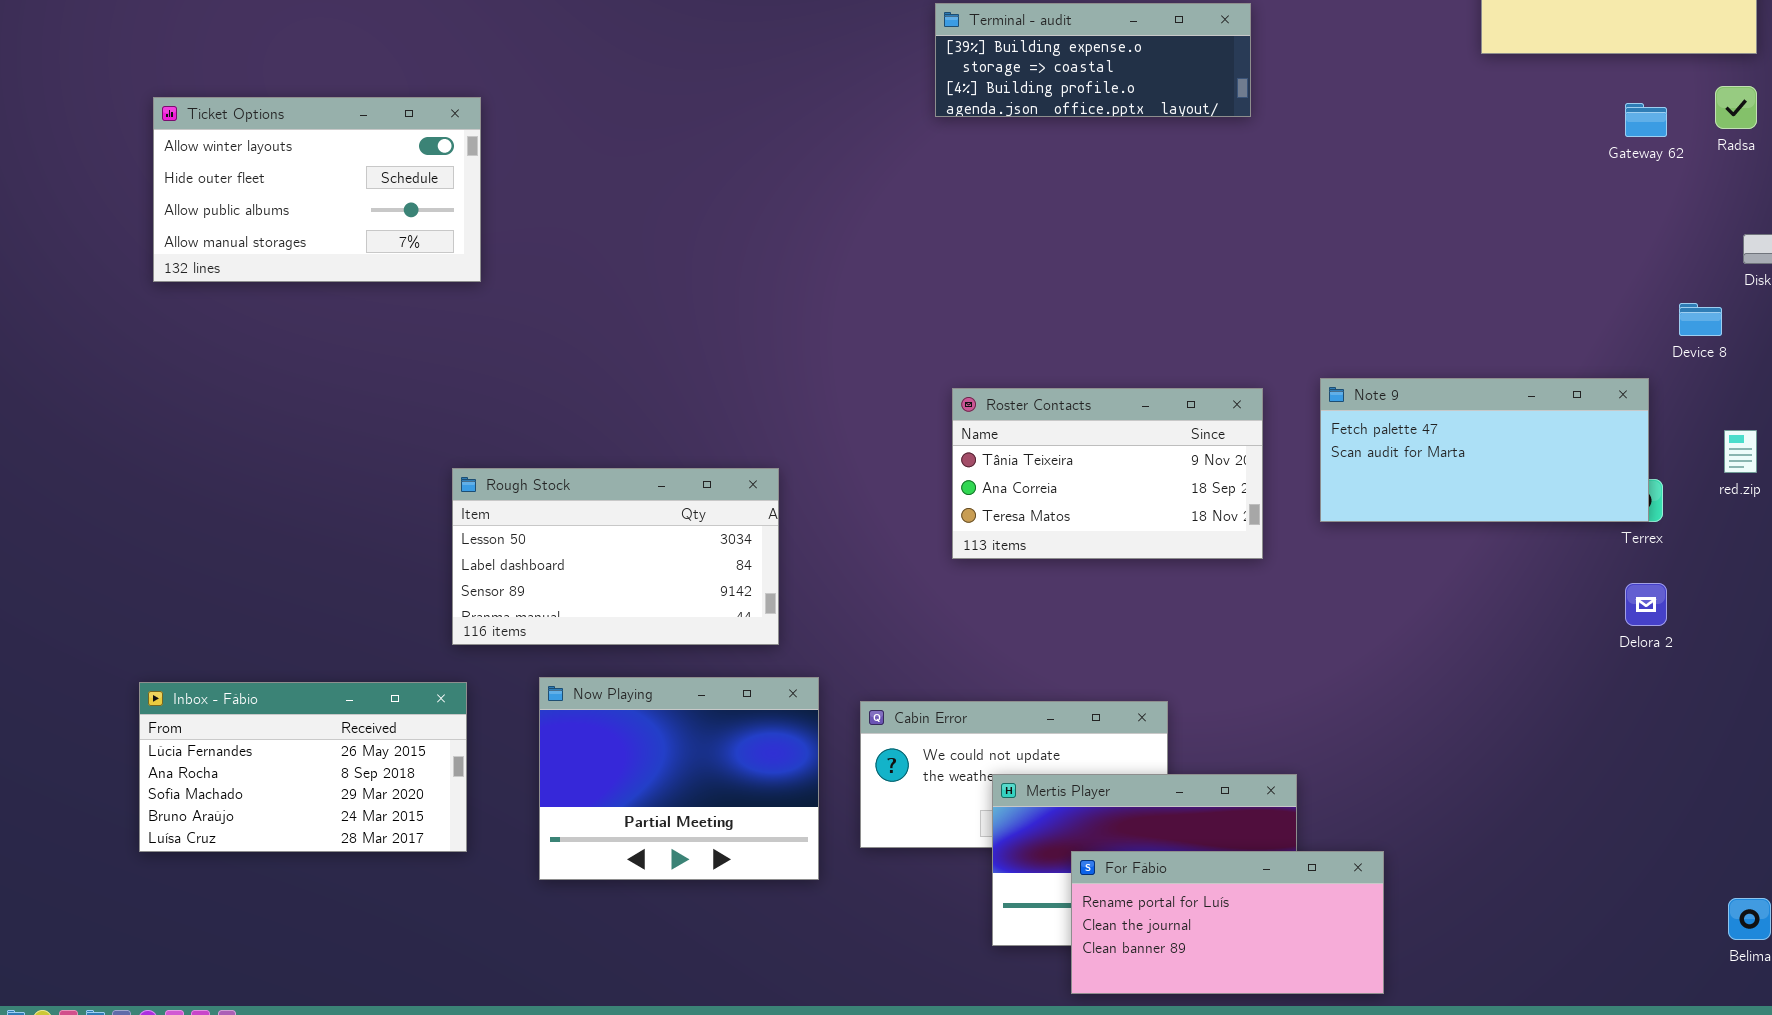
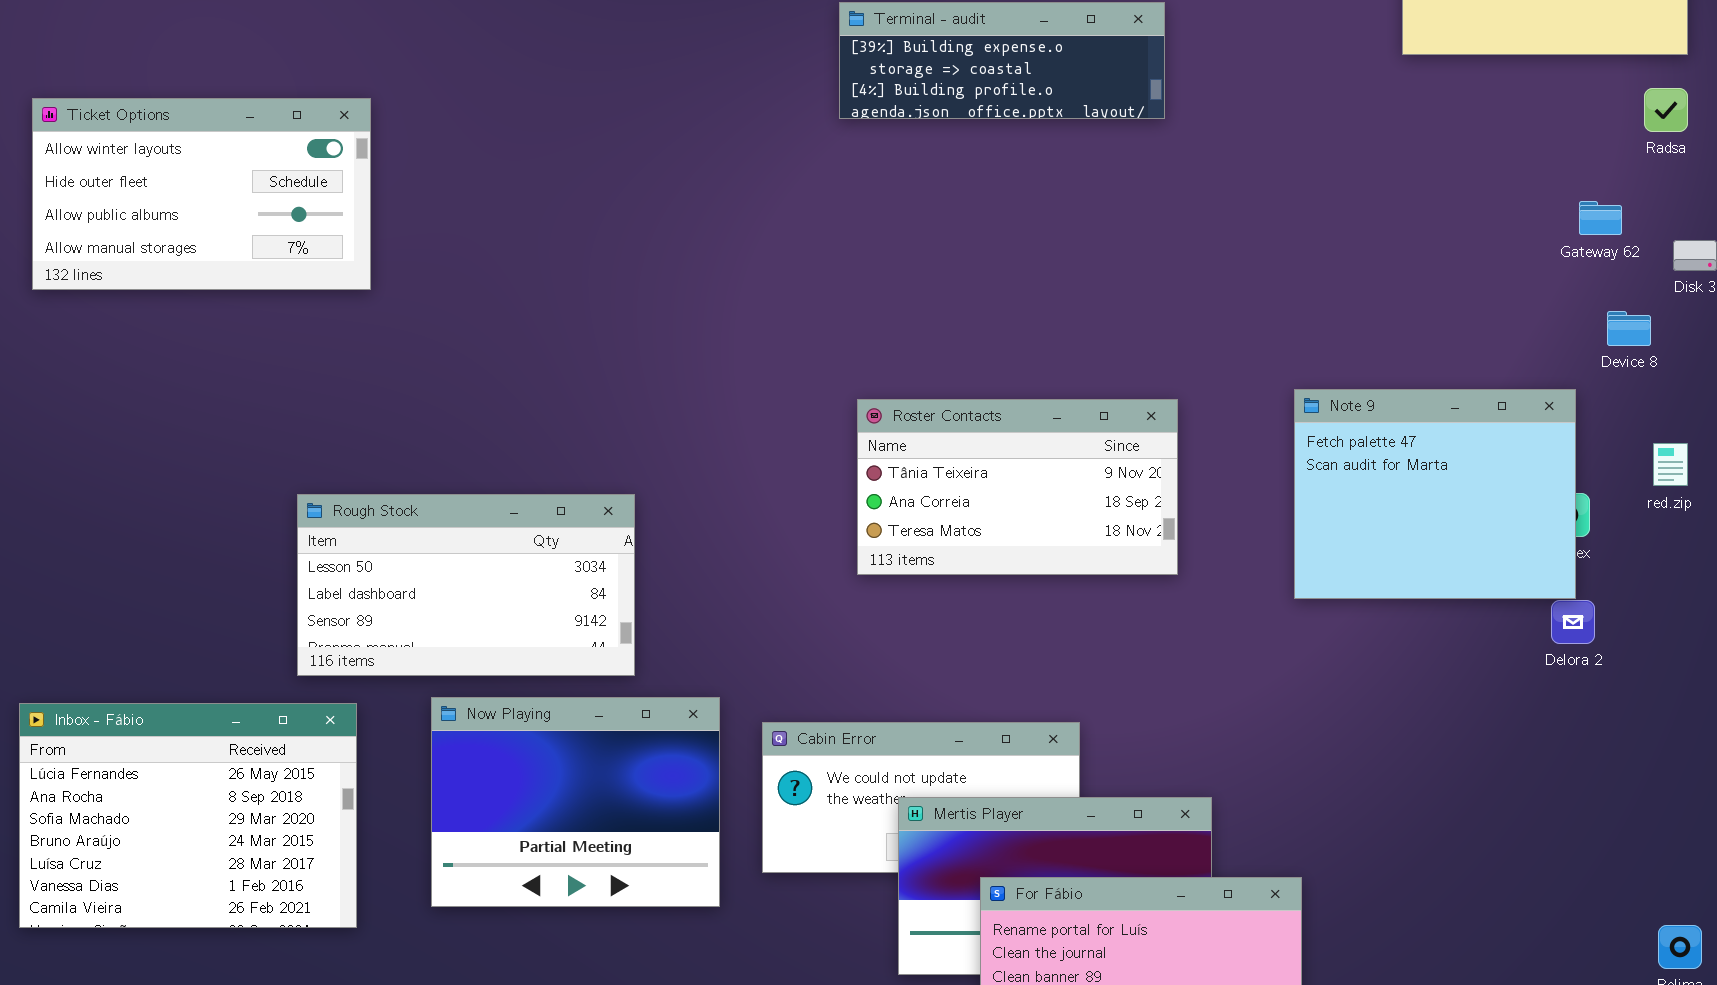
Gateway 62: [1625,103,1667,137] -> [1579,201,1622,235], moved
Note 9: [1320,378,1649,522] -> [1294,389,1576,599], resized
Rough Stock: [452,468,779,645] -> [297,494,635,676], moved
Inbox - Fábio: [139,682,467,852] -> [19,703,357,928], resized

